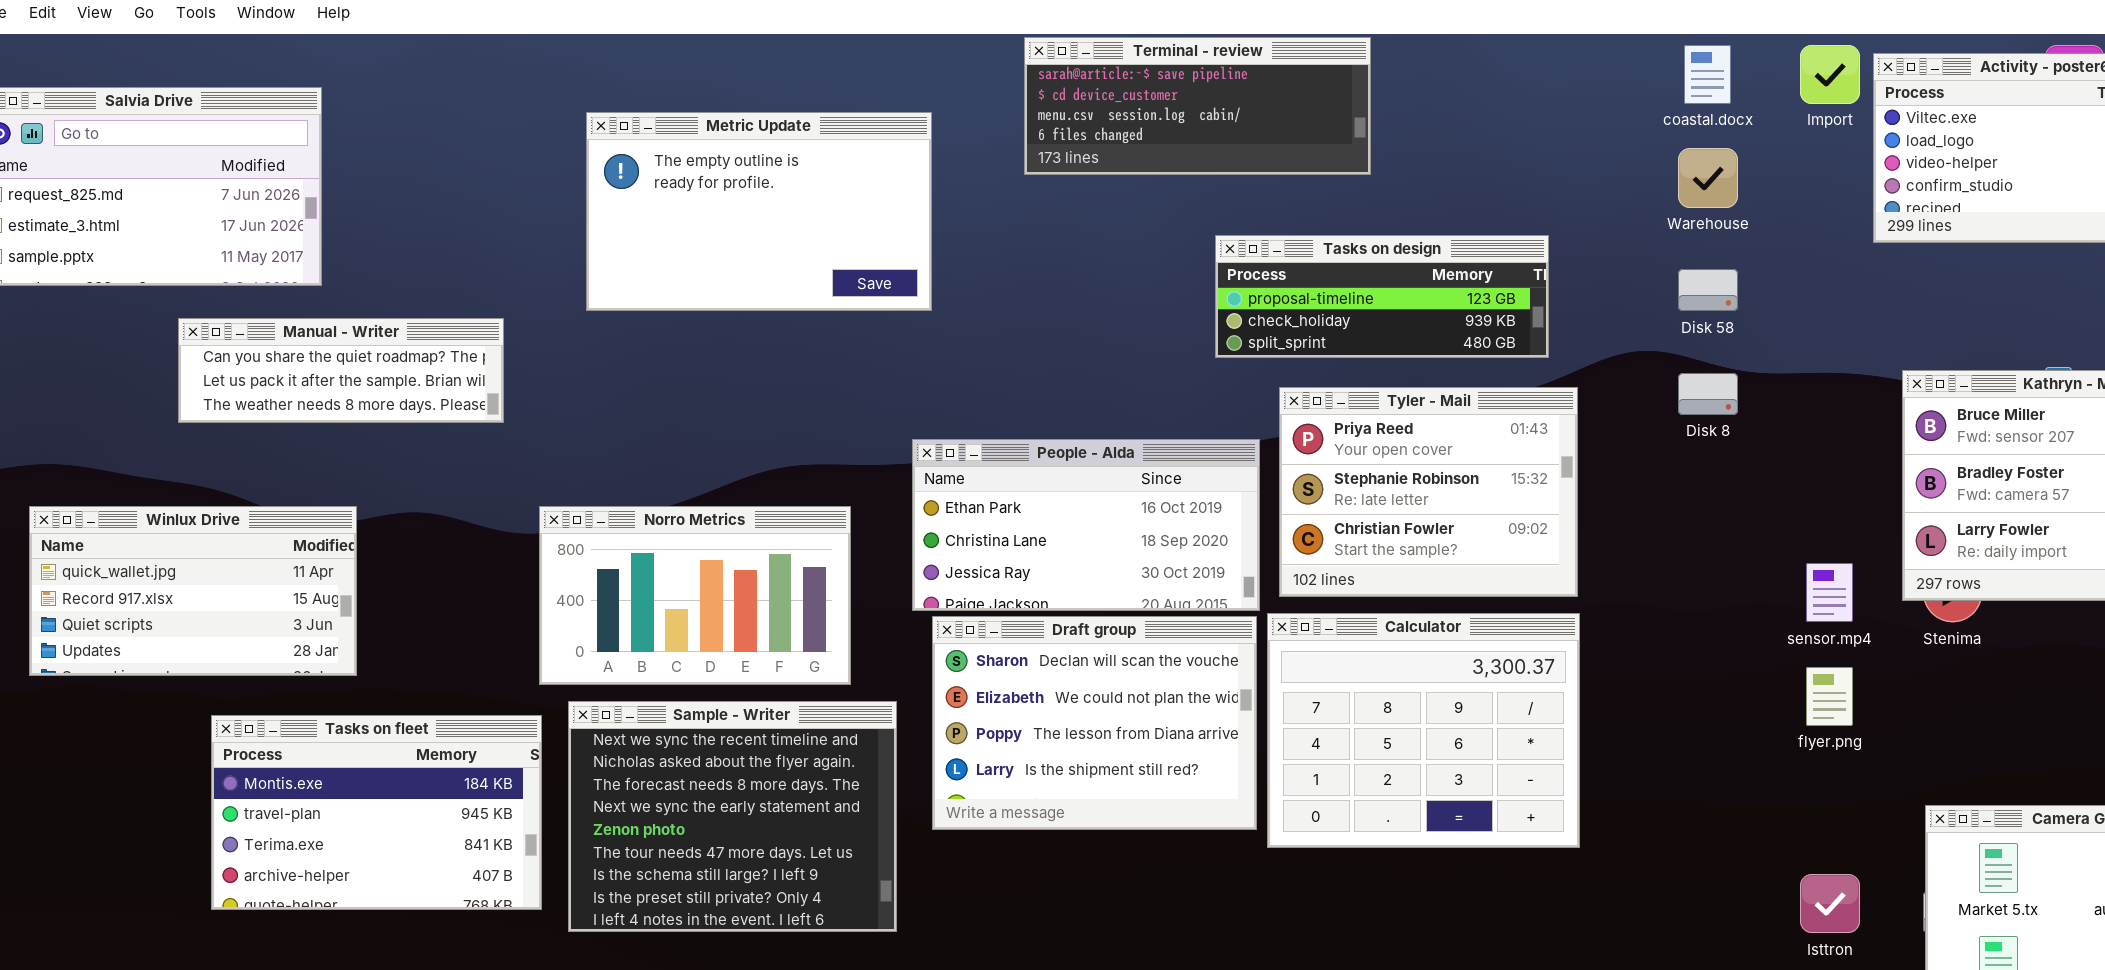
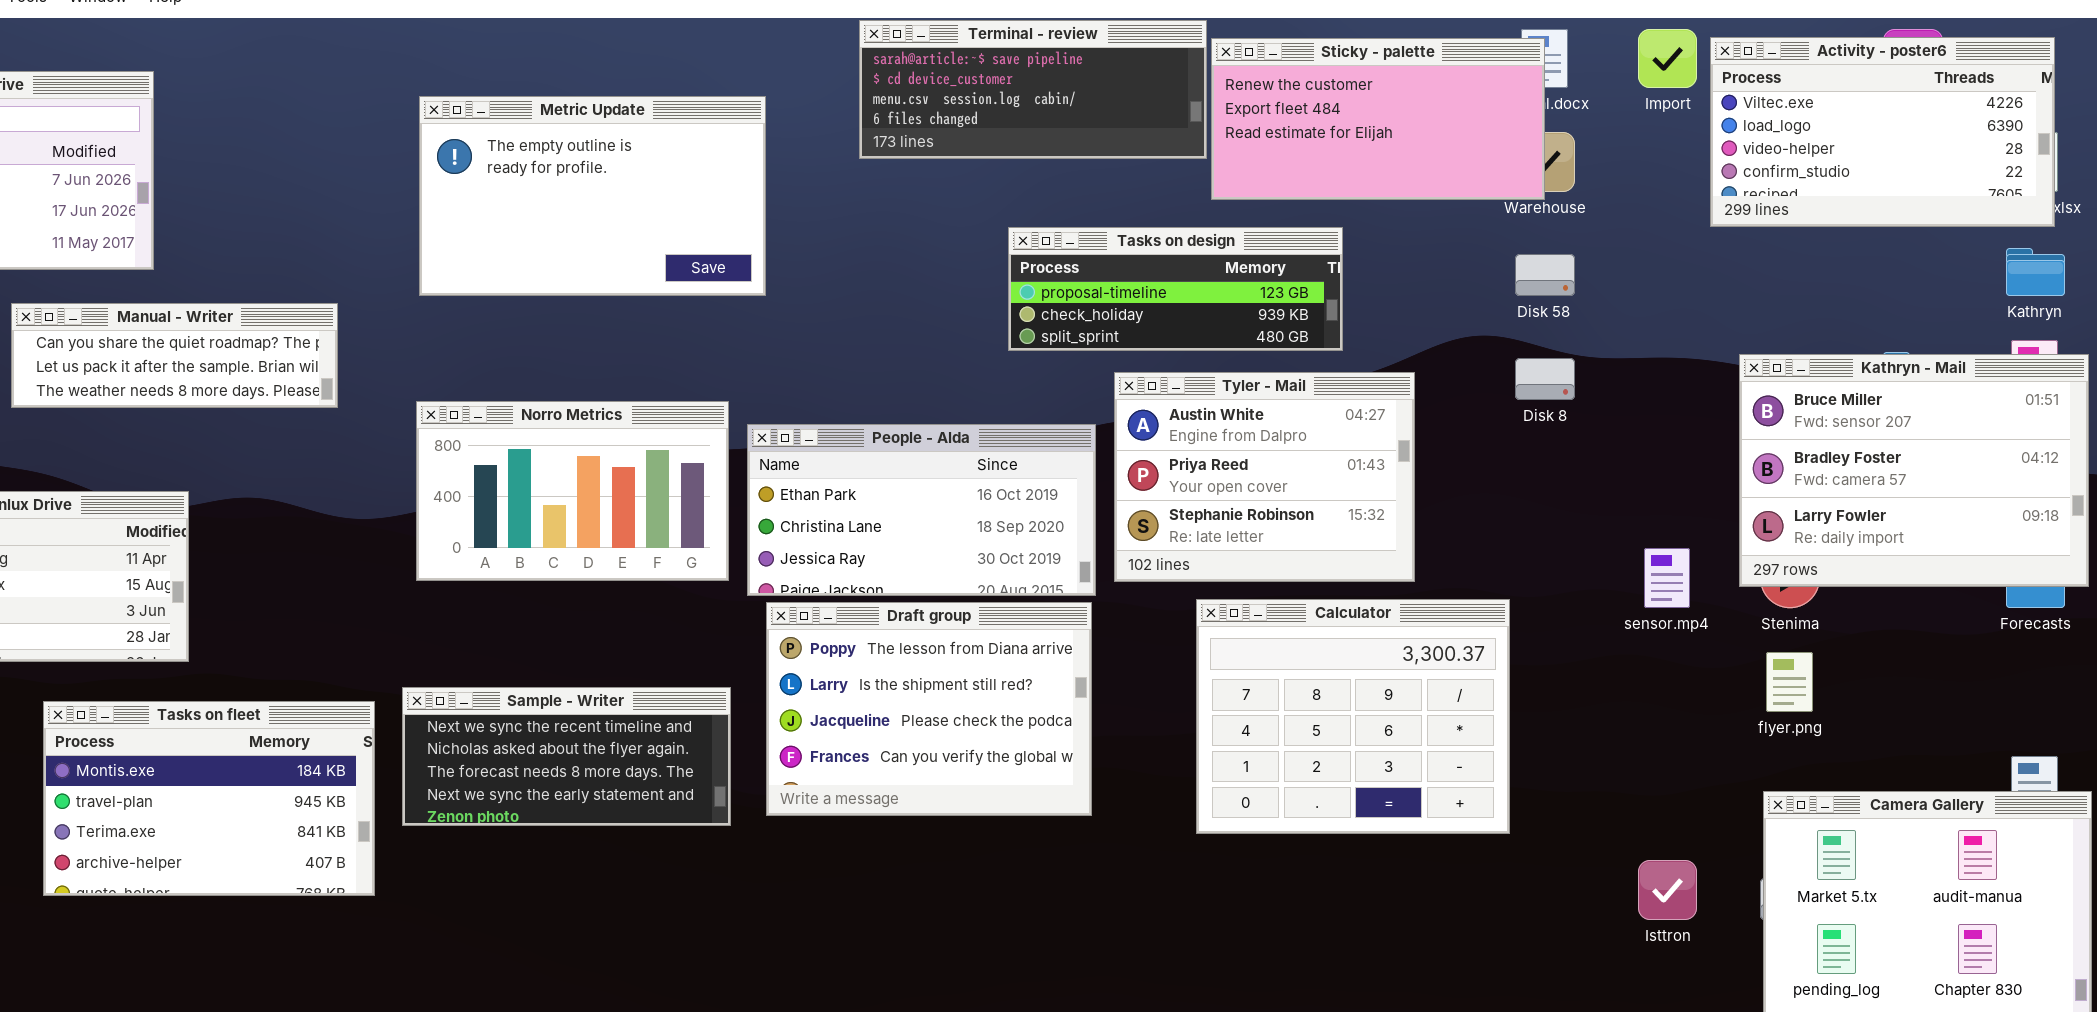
Sticky - palette: none -> [1211,38,1545,200], opened
Tasks on design: [1215,235,1549,358] -> [1008,227,1343,351], moved
Tyler - Mail: [1279,387,1578,597] -> [1114,372,1415,582], scrolled up 1 row
Norro Metrics: [539,506,851,685] -> [416,401,729,581], moved
Calculator: [1267,613,1580,848] -> [1196,599,1510,834], moved
Draft group: [932,616,1257,830] -> [766,602,1092,816], scrolled down 2 rows
flyer.png: [1806,667,1853,726] -> [1766,652,1813,712], moved
Sample - Writer: [568,701,897,932] -> [402,687,731,826], resized

